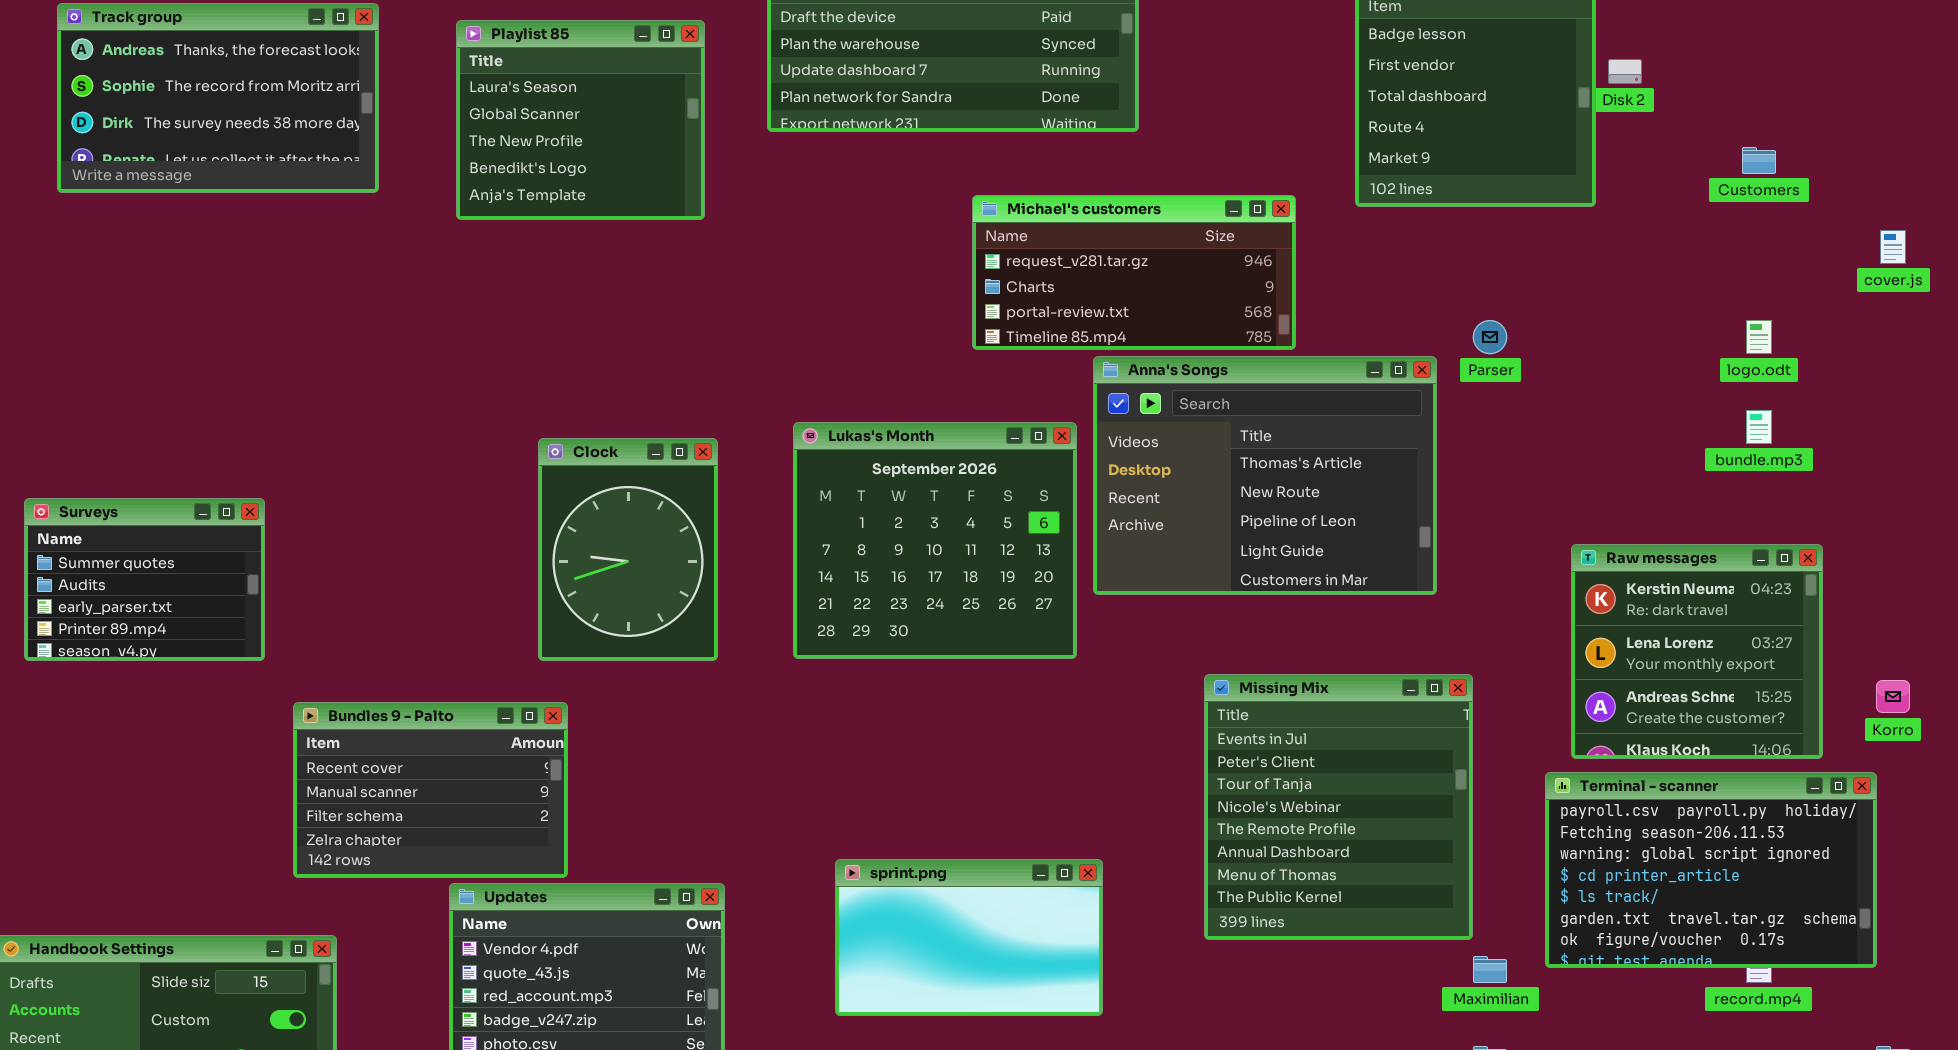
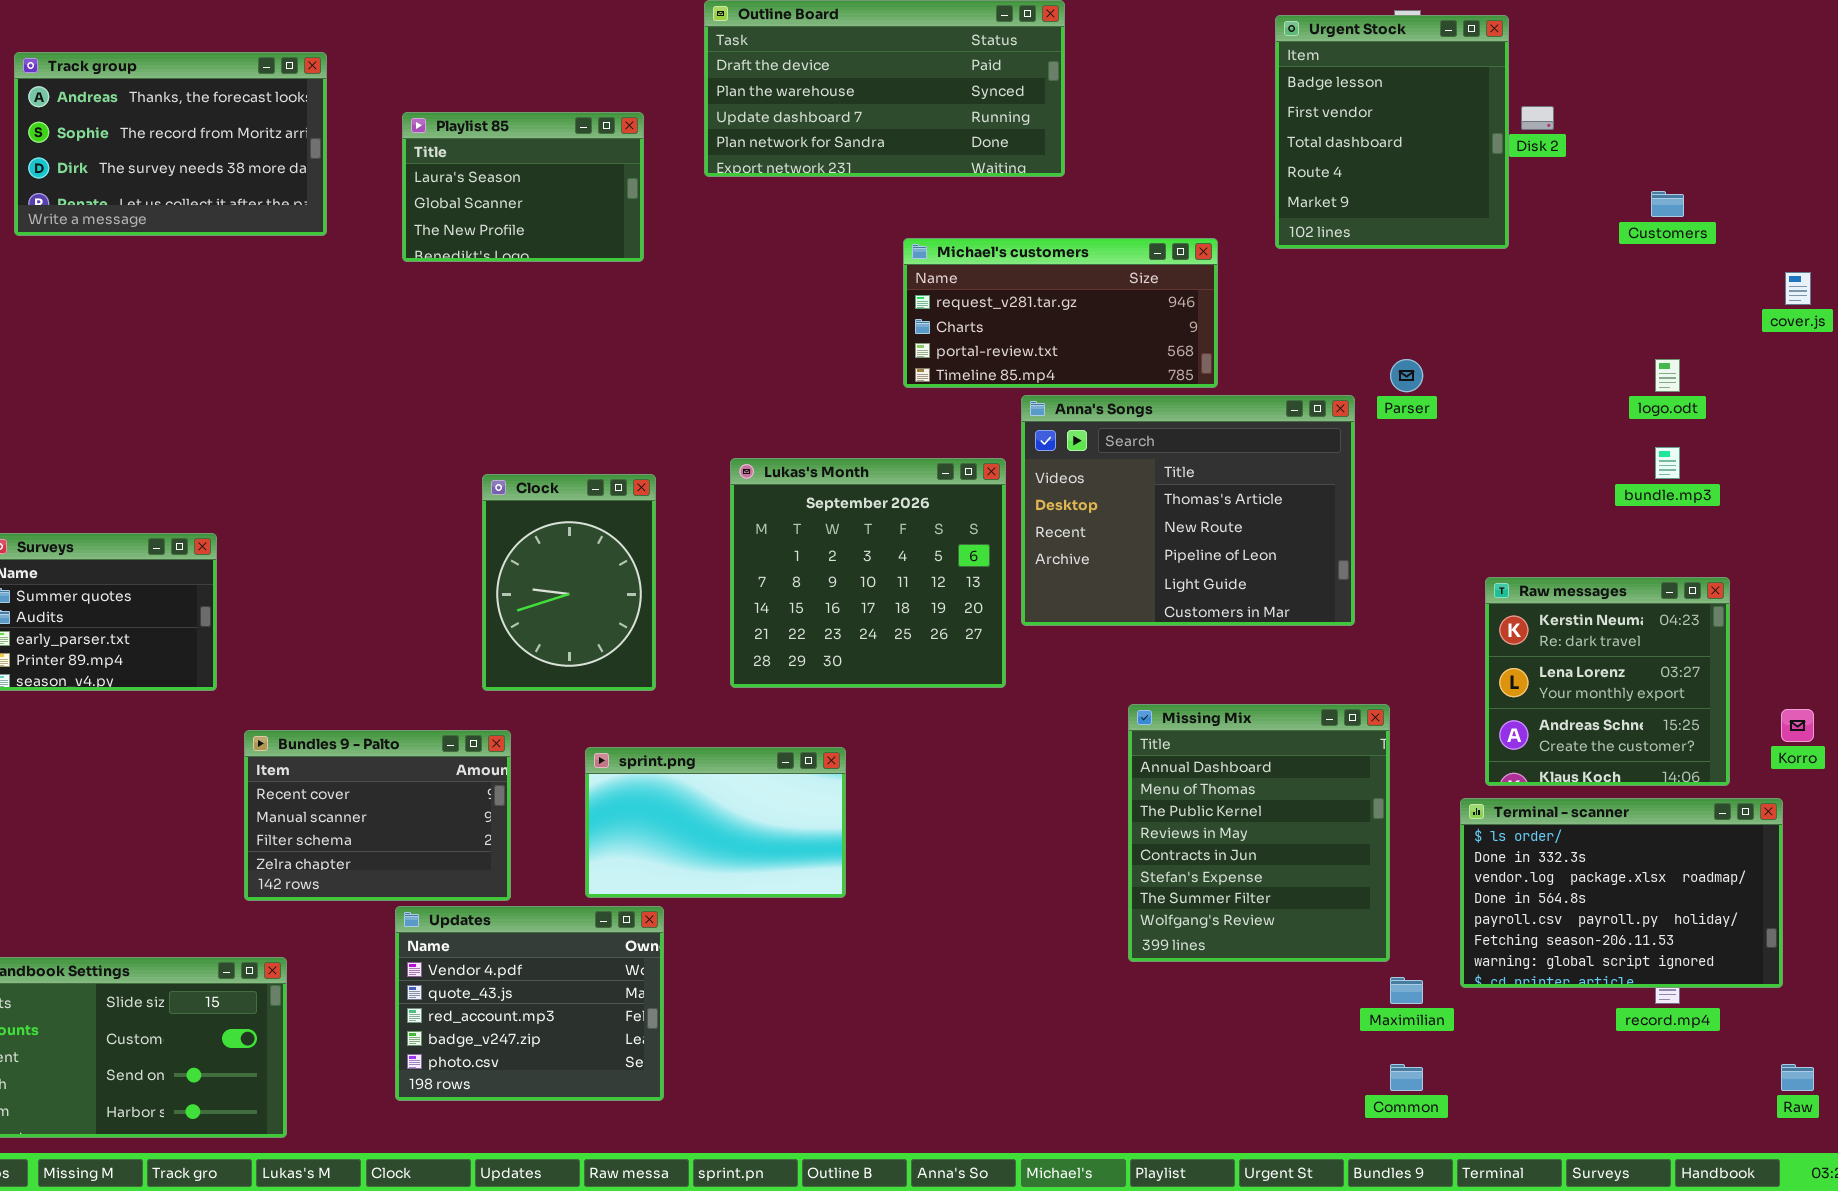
Playlist 85: [456,20,705,220] -> [402,112,644,262], resized
Missing Mix: [1204,674,1473,940] -> [1128,704,1390,962], scrolled down 5 rows
Terminal - scanner: [1545,772,1877,968] -> [1460,798,1783,988], scrolled up 4 rows
sprint.png: [835,859,1103,1016] -> [585,747,846,898], moved

